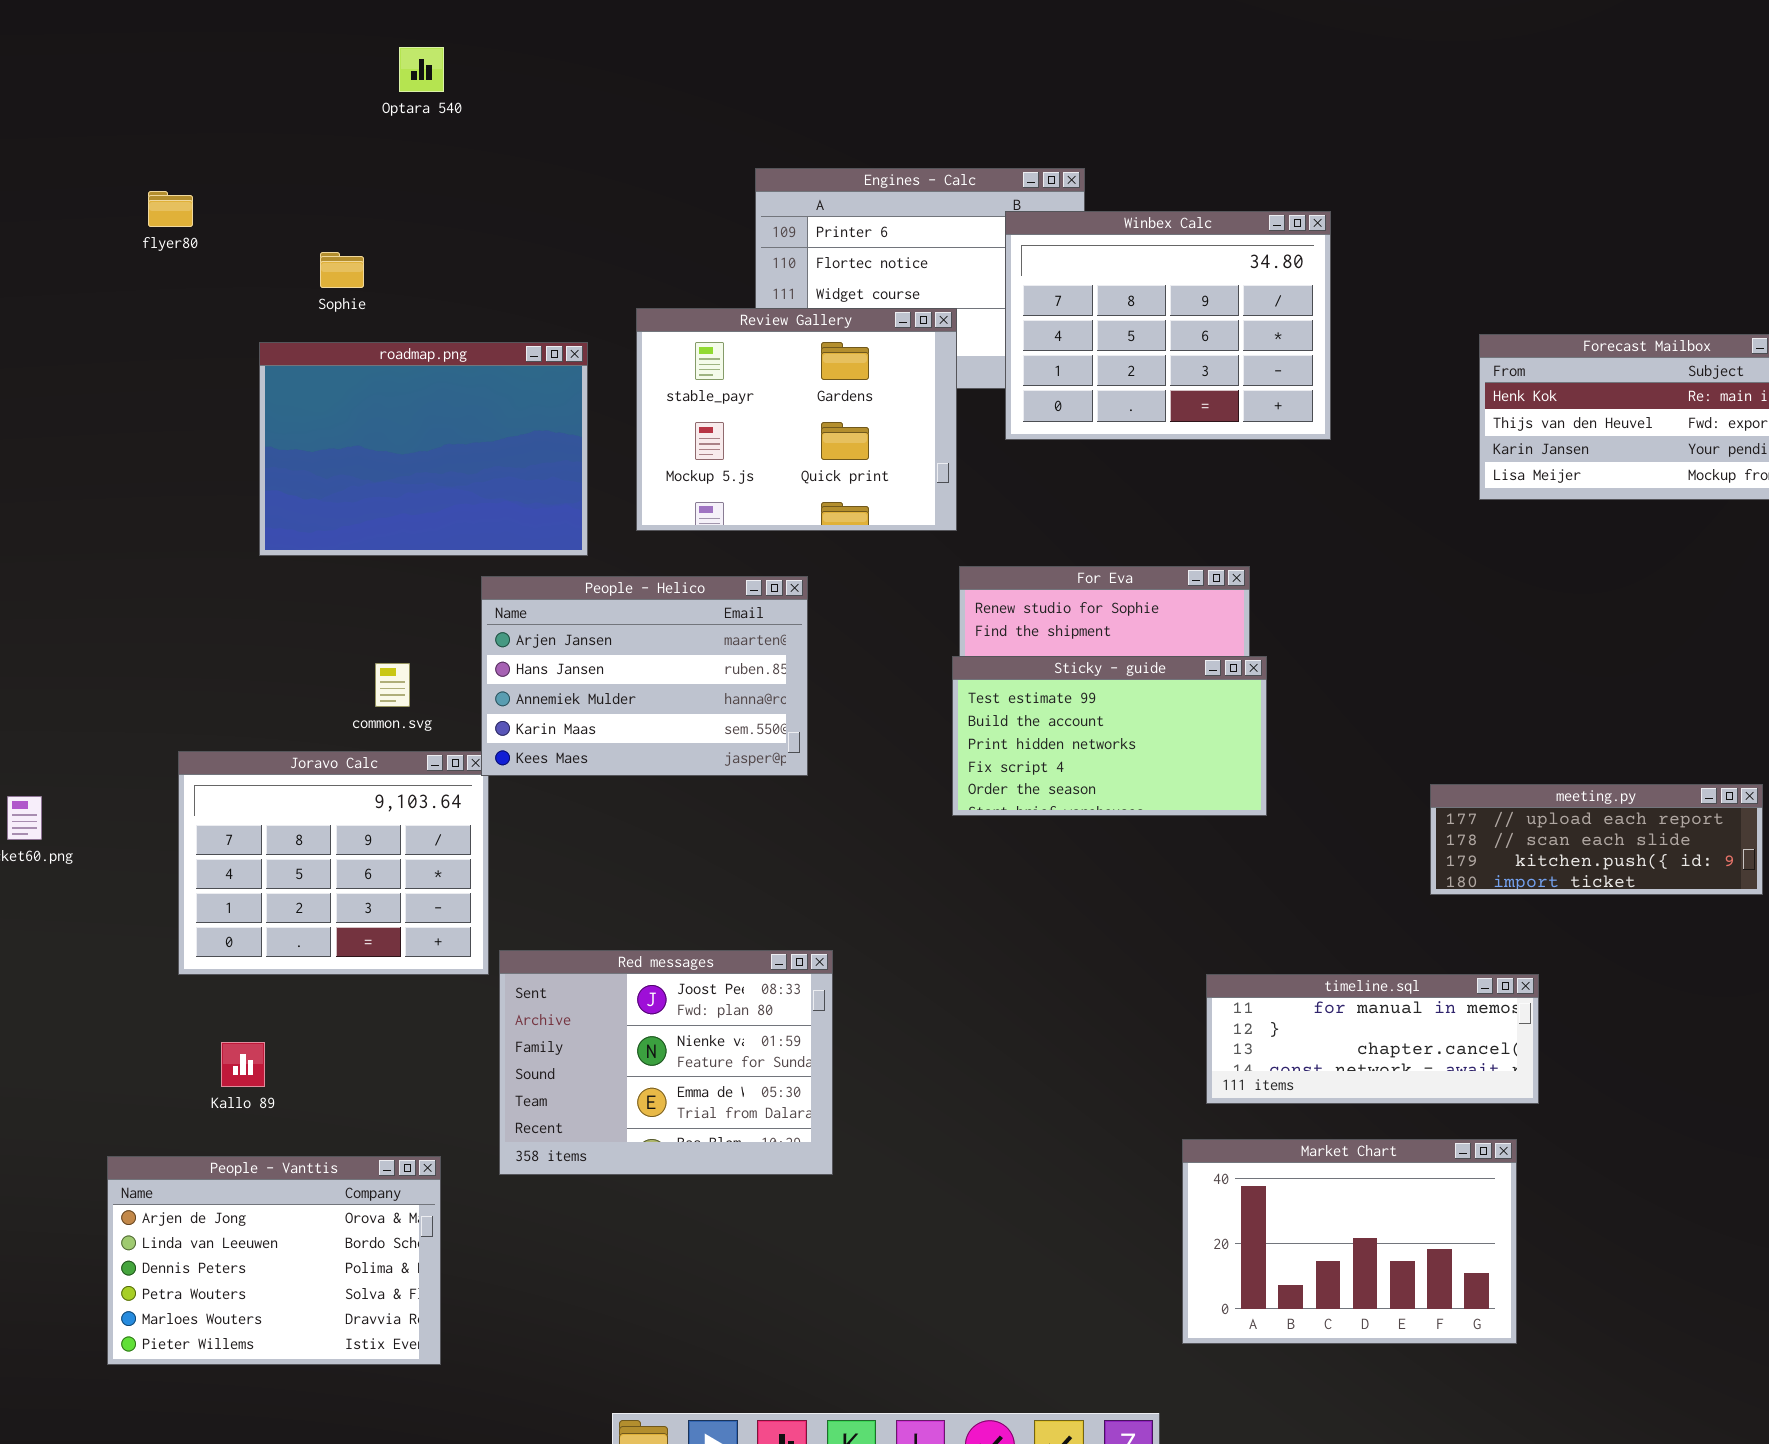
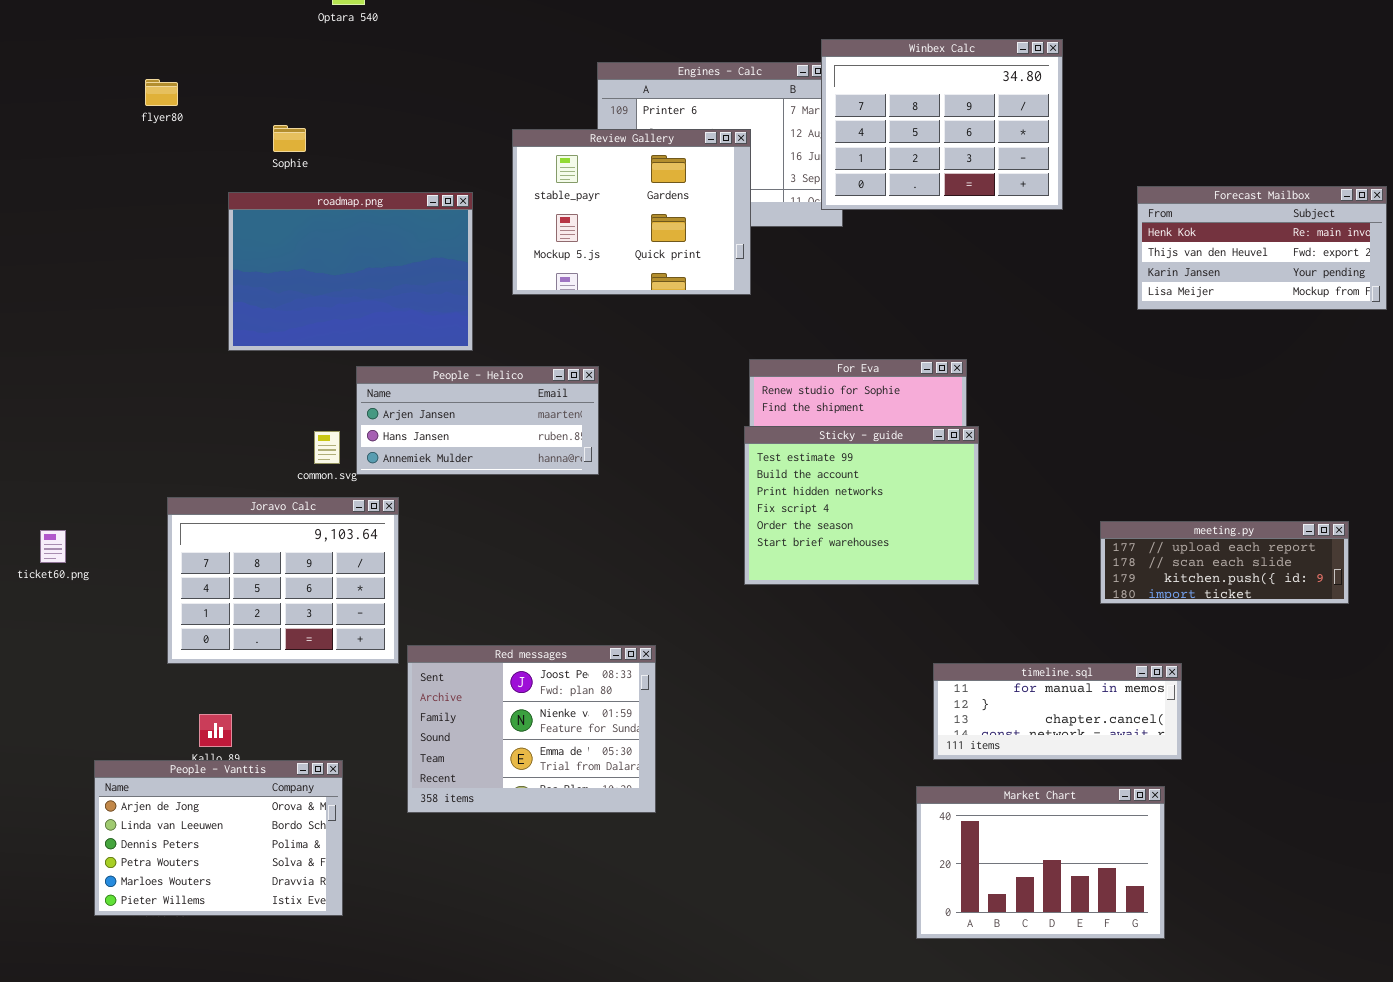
Winbex Calc: [1005,211,1331,440] -> [821,39,1063,210], moved
Review Gallery: [636,308,957,531] -> [512,129,751,295], moved
People - Helico: [481,576,808,776] -> [356,366,599,475], moved, resized
Sticky - guide: [952,656,1267,816] -> [744,426,979,585], resized
People - Vanttis: [107,1156,441,1365] -> [94,760,343,916], moved

